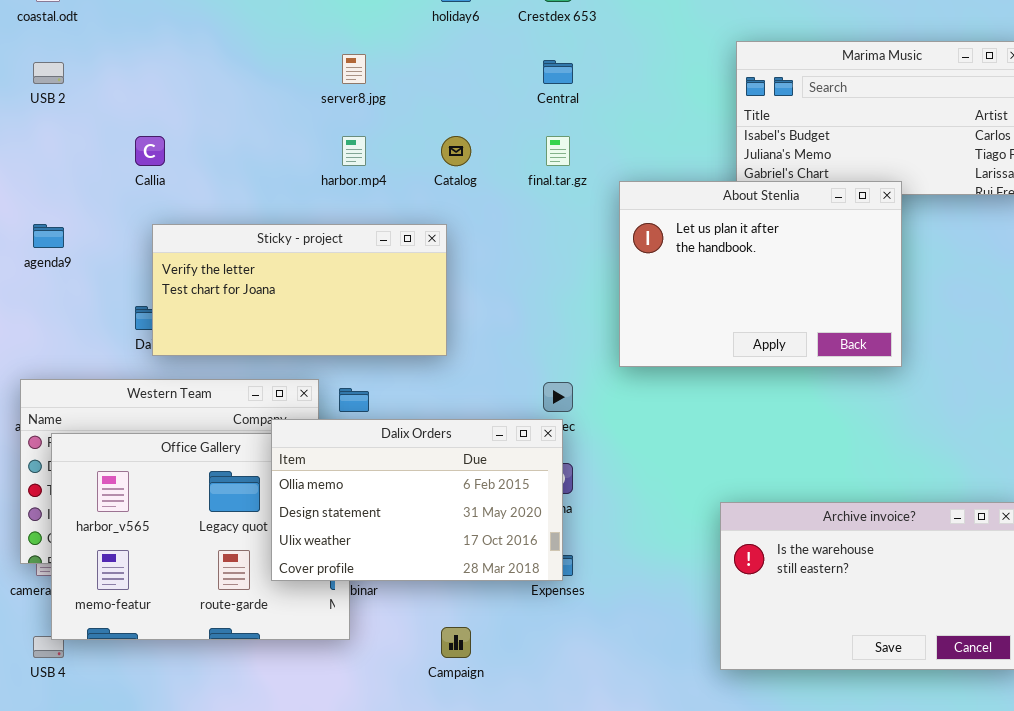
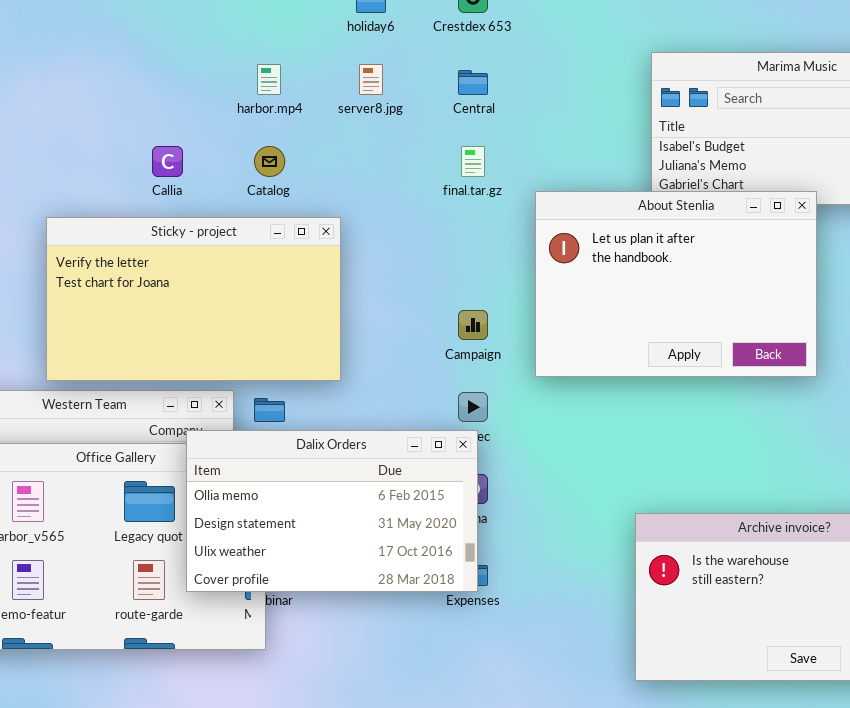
server8.jpg: [342,54,366,84] -> [359,64,383,95], moved
Callia: [135,136,165,166] -> [152,146,183,177], moved
harbor.mp4: [342,136,366,166] -> [257,64,281,95], moved
Catalog: [441,136,471,166] -> [254,146,285,177], moved
Sticky - project: [152,224,447,356] -> [46,217,341,381], moved, resized
Campaign: [441,627,471,658] -> [458,310,488,340], moved

